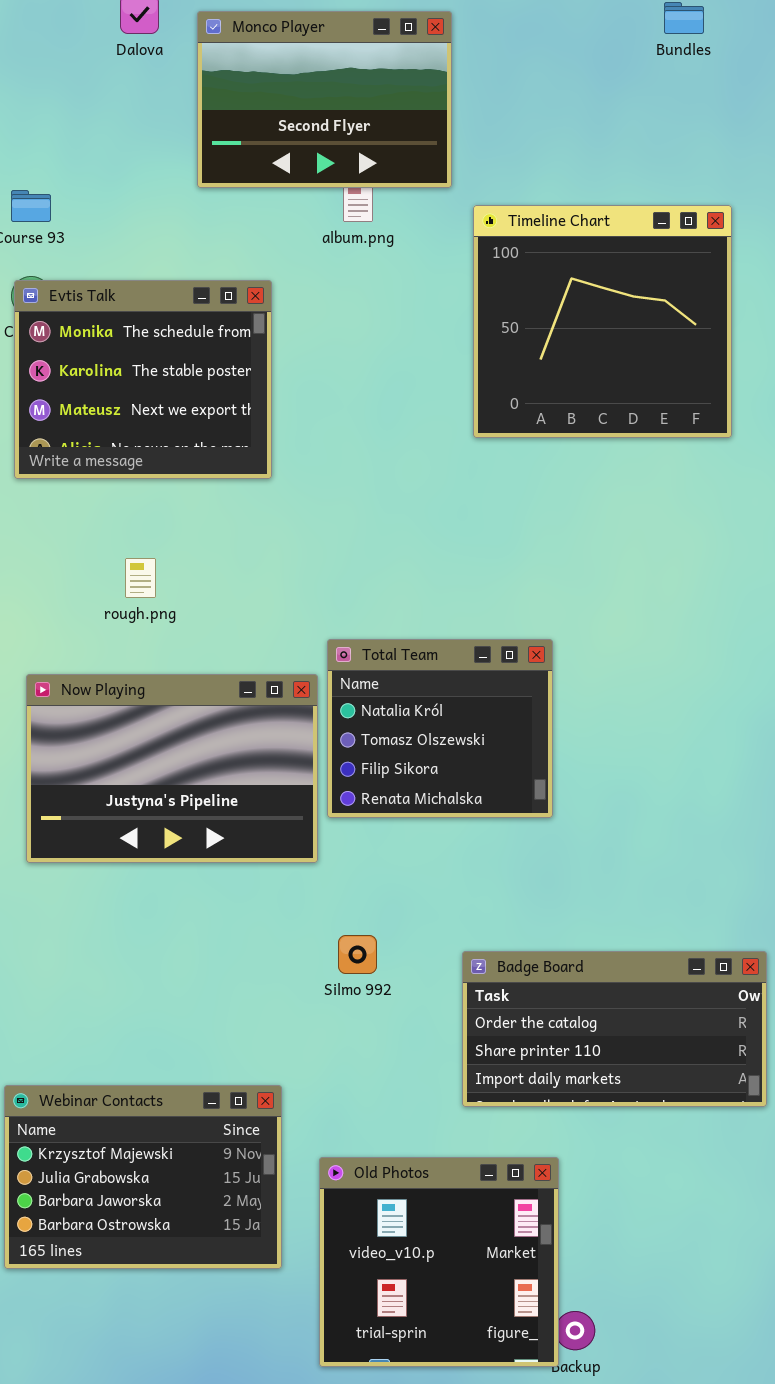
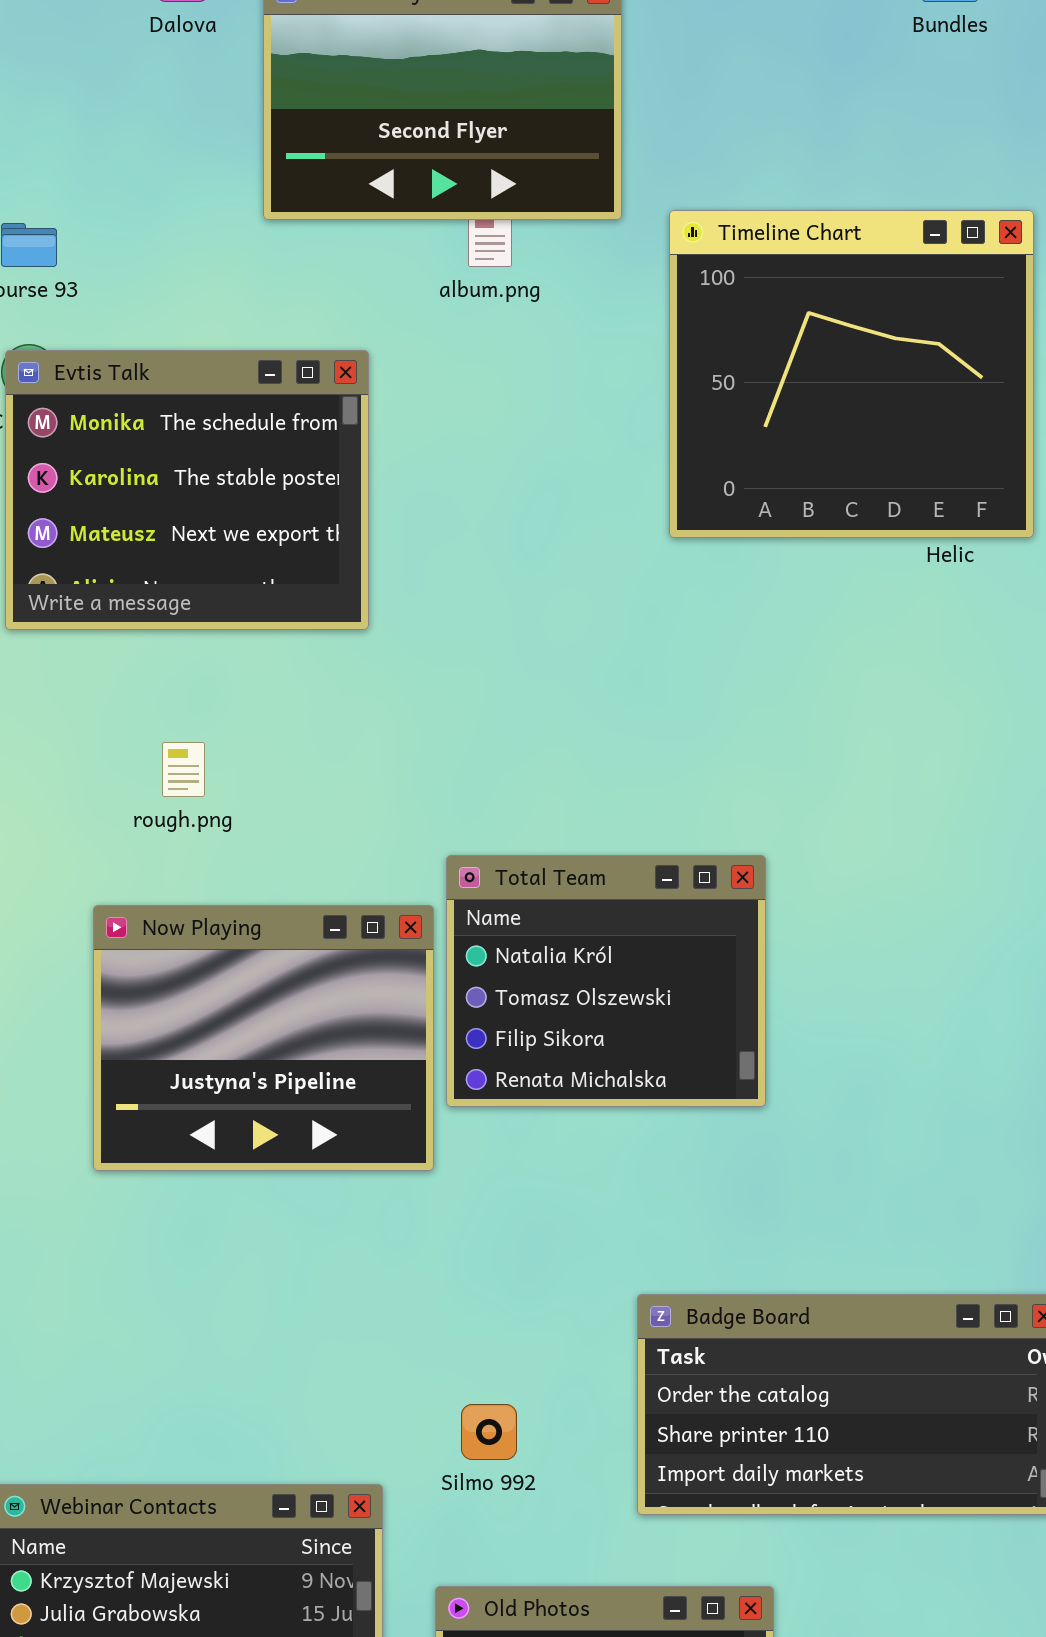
Timeline Chart: [473,205,732,438] -> [669,210,1034,538], moved
Now Playing: [26,674,318,863] -> [93,905,434,1171], resized
Silmo 992: [338,935,377,974] -> [461,1404,517,1460], moved

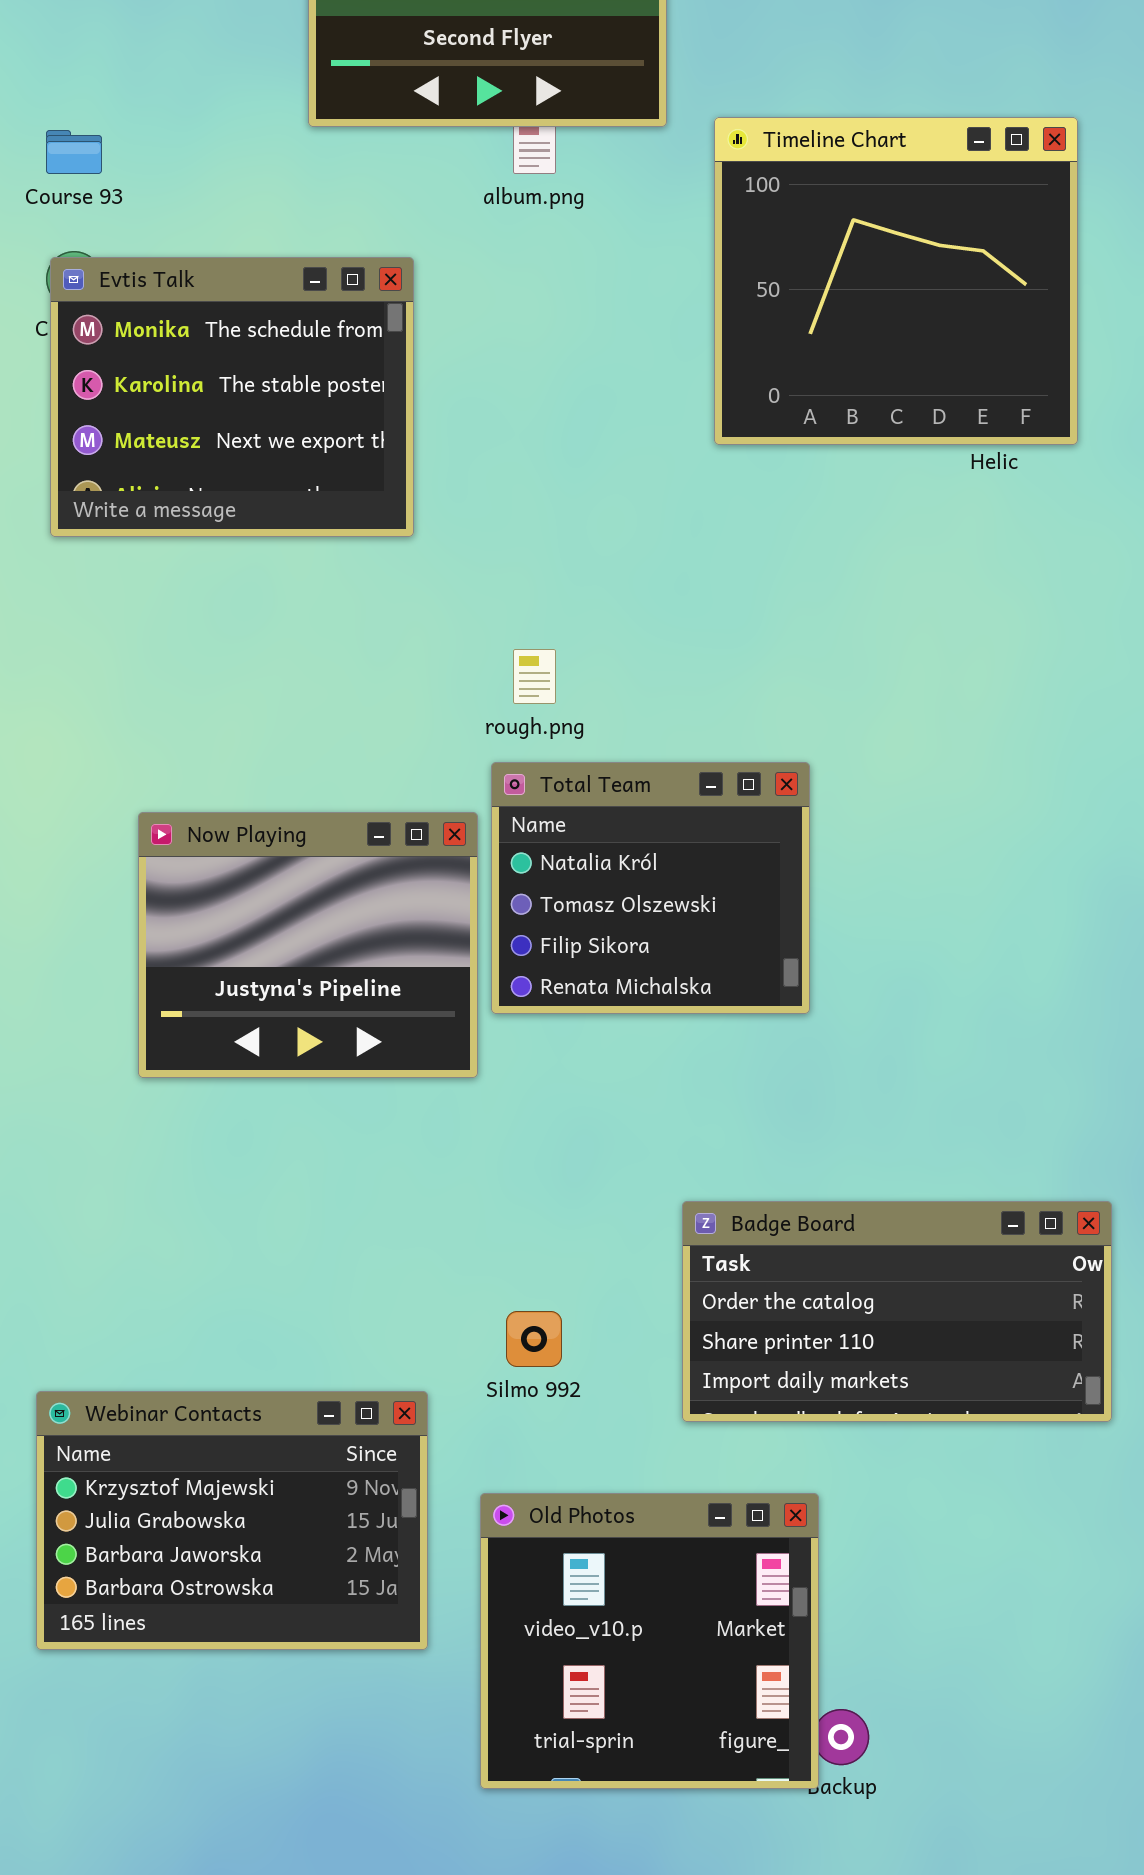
rough.png: [162,742,205,797] -> [513,649,556,704], moved

